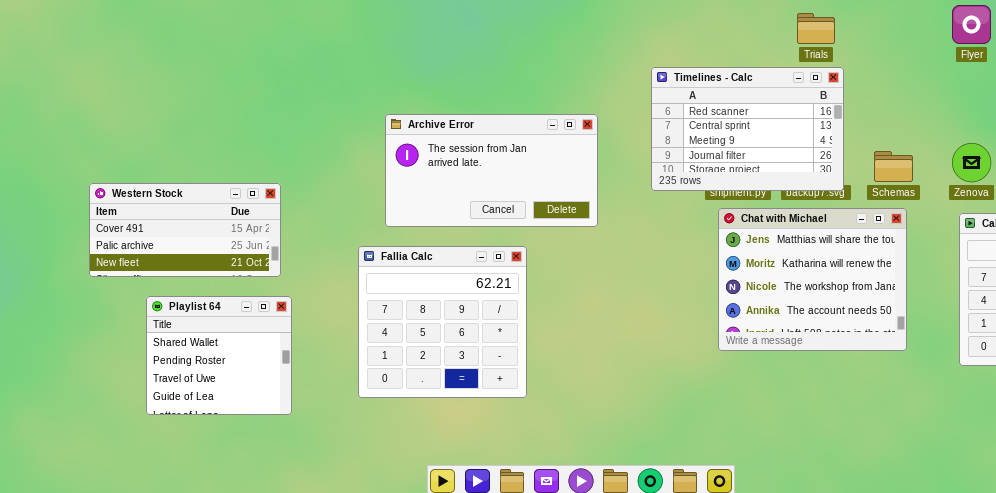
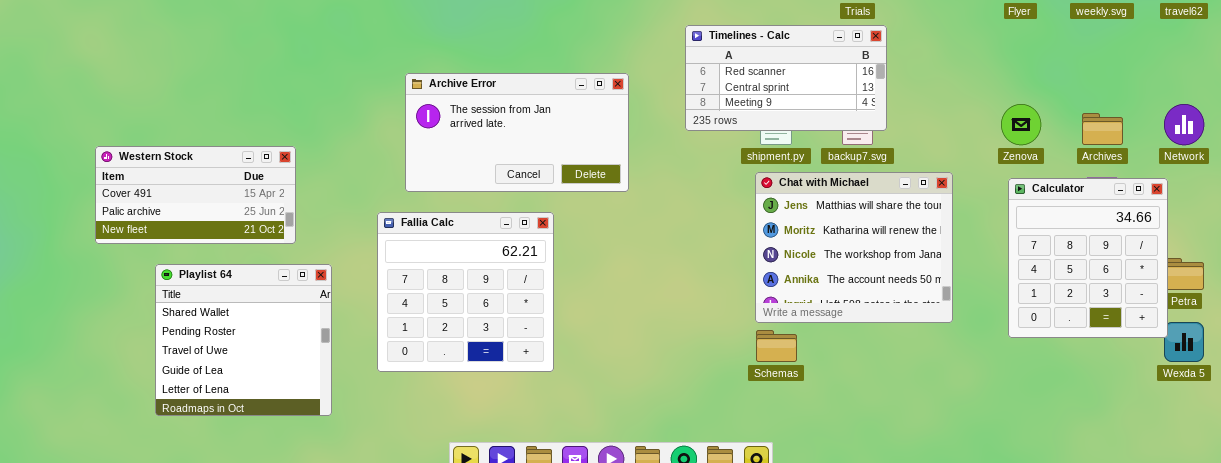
Timelines - Calc: [651,67,844,191] -> [685,25,887,131], resized
Schemas: [874,151,913,182] -> [756,330,797,362], moved
Playlist 64: [146,296,292,415] -> [155,264,332,416], resized

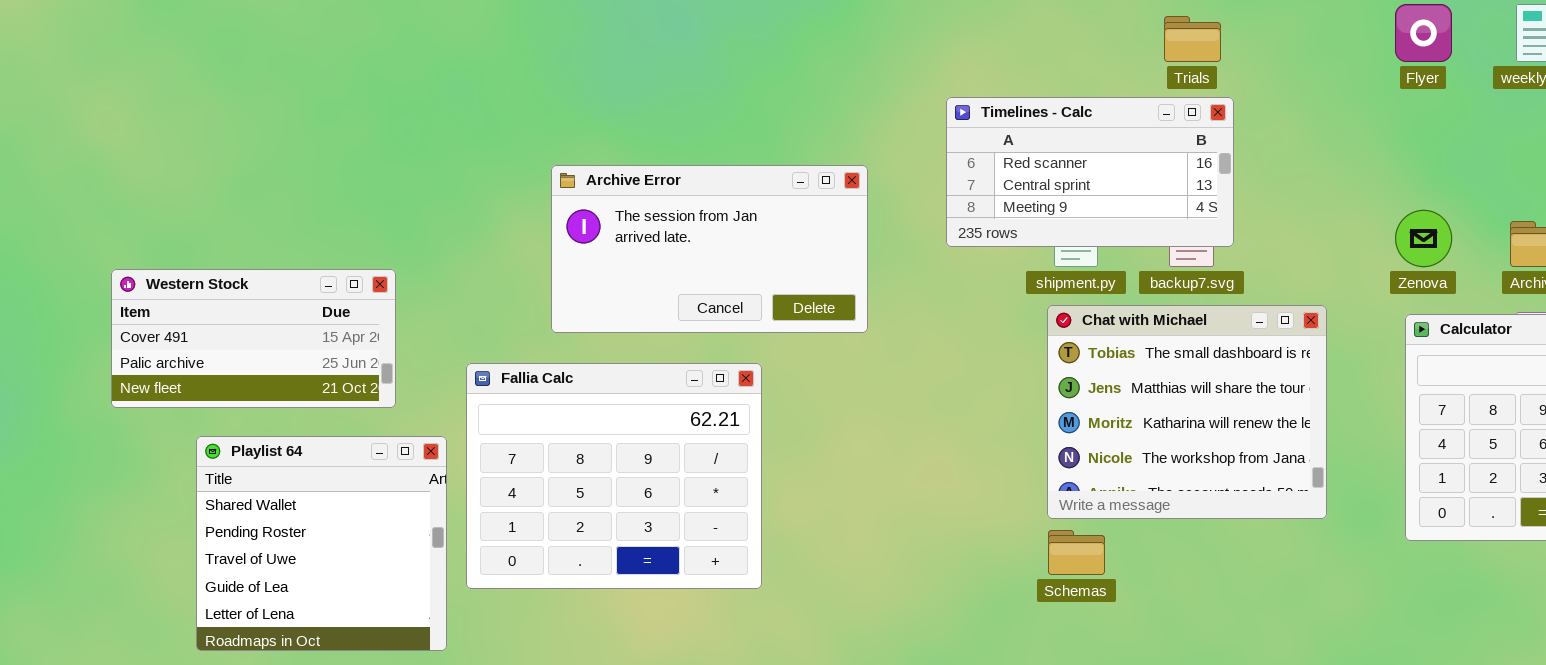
Chat with Michael: [755,172,953,323] -> [1047,305,1327,519], scrolled up 1 row
Fallia Calc: [377,212,554,372] -> [466,363,762,589], resized

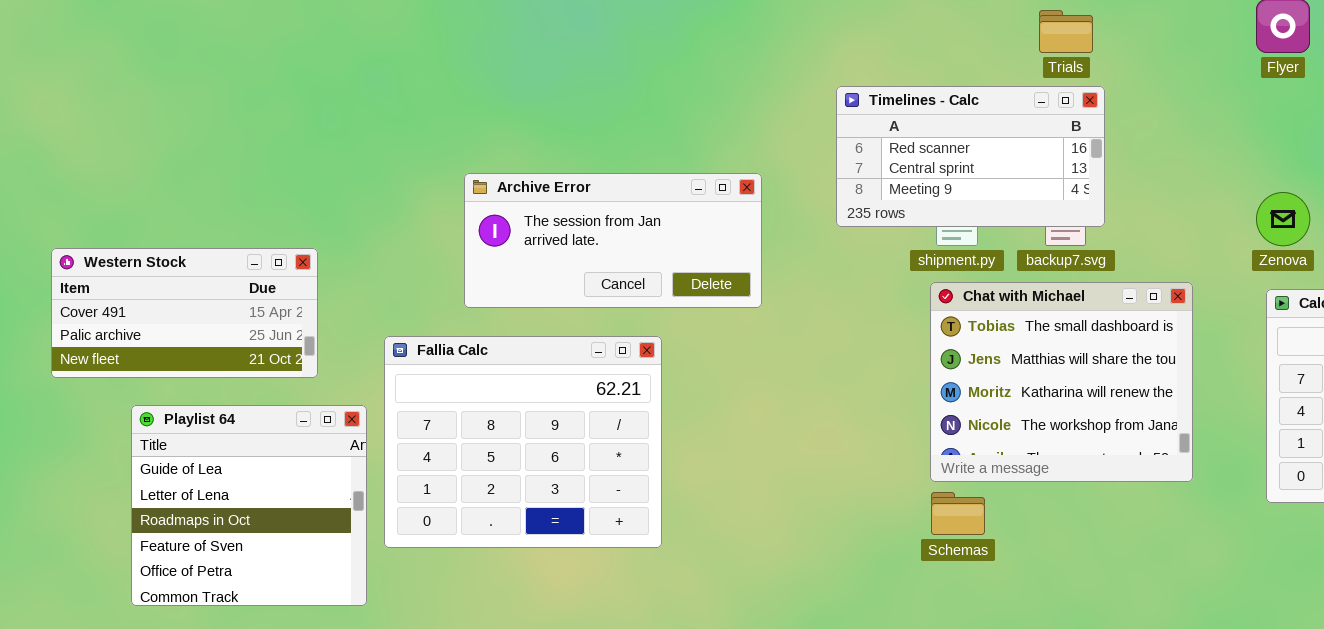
Archive Error: [551,165,868,333] -> [464,173,762,308], resized
Playlist 64: [196,436,447,651] -> [131,405,367,606], scrolled down 3 rows

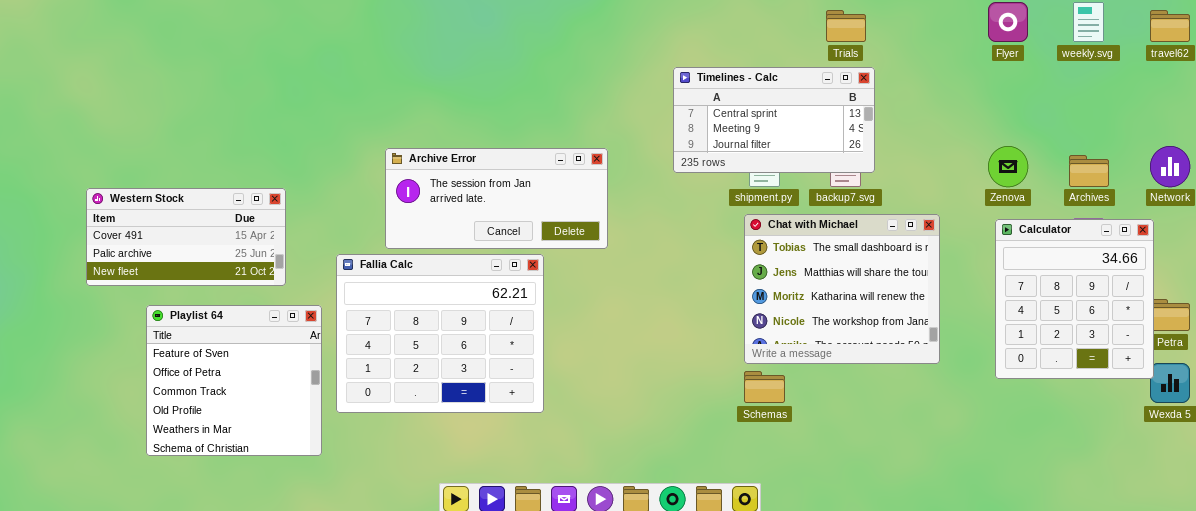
Timelines - Calc: [836,86,1105,227] -> [673,67,875,173], scrolled down 1 row
Archive Error: [464,173,762,308] -> [385,148,608,249], moved
Playlist 64: [131,405,367,606] -> [146,305,322,456], scrolled down 3 rows

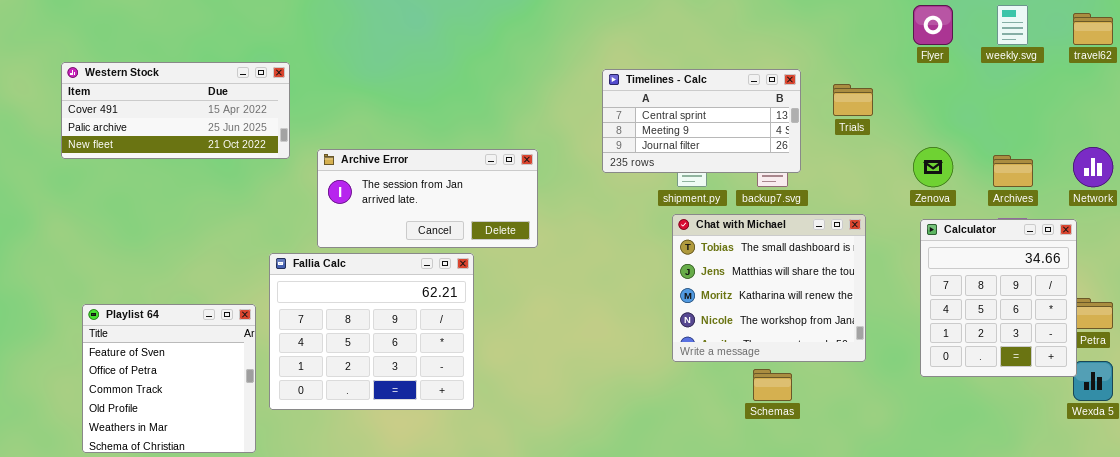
Trials: [826,10,866,42] -> [833,84,873,116], moved
Western Stock: [86,188,286,286] -> [61,62,290,159], moved, resized
Schemas: [744,371,785,403] -> [753,369,792,401], moved

